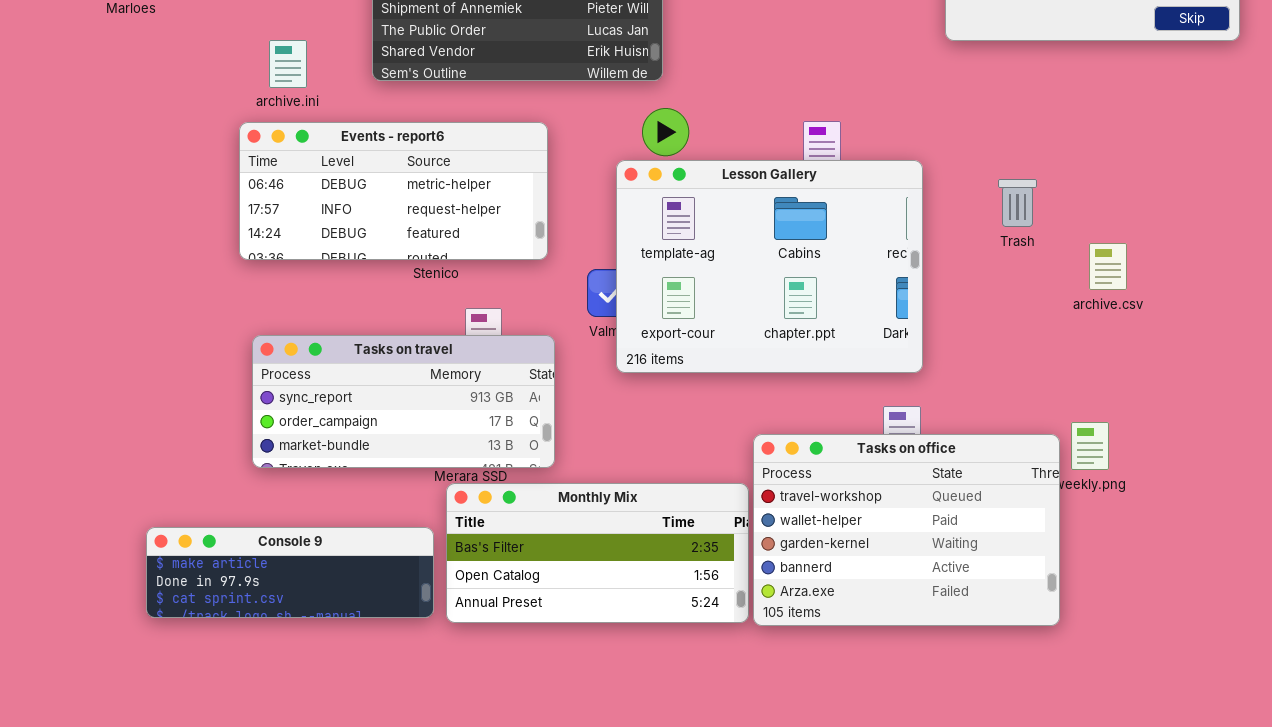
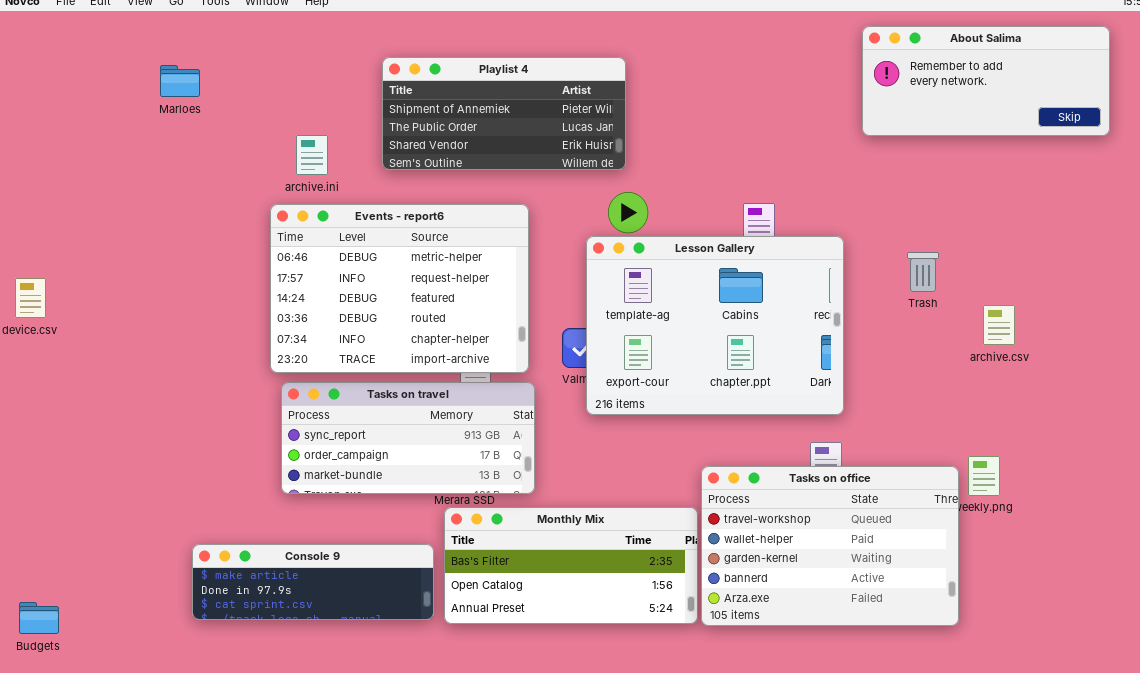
Events - report6: [239,122,548,260] -> [270,204,529,373], resized

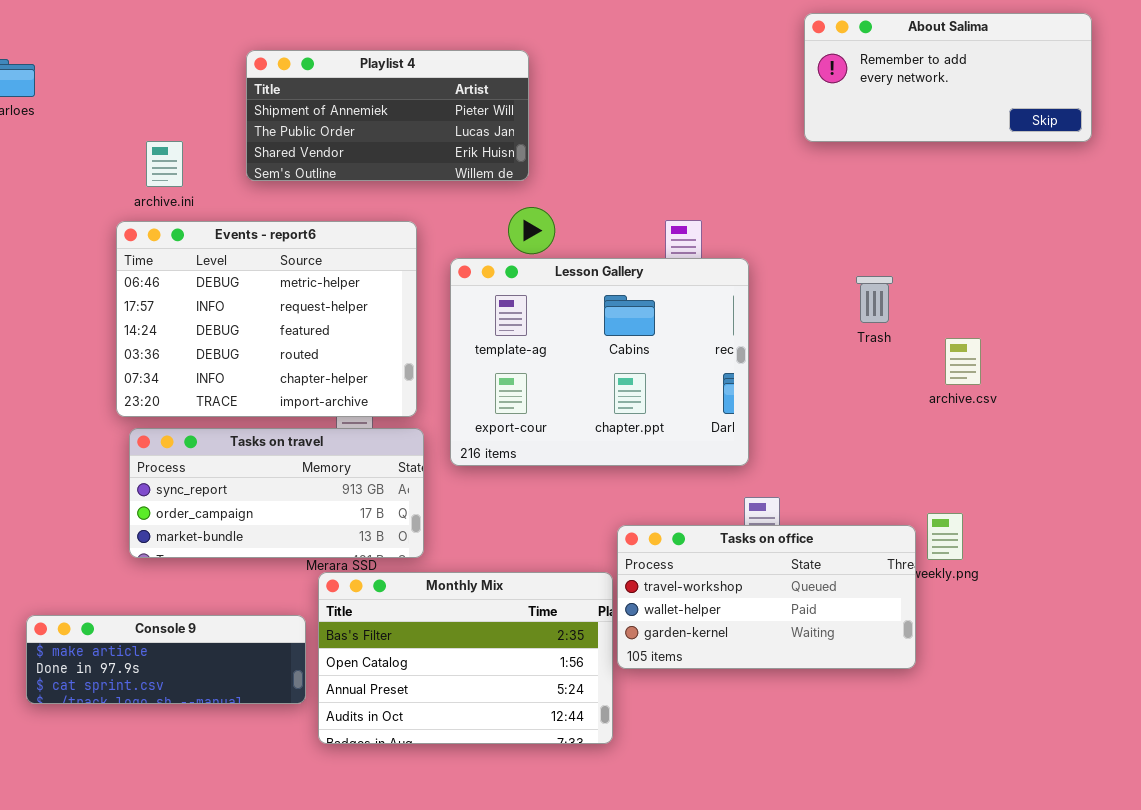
Lesson Gallery: [586,236,844,415] -> [450,258,749,466], moved
Tasks on office: [701,466,959,626] -> [617,525,916,669], resized
Monthly Mix: [444,507,698,624] -> [318,572,613,744], resized

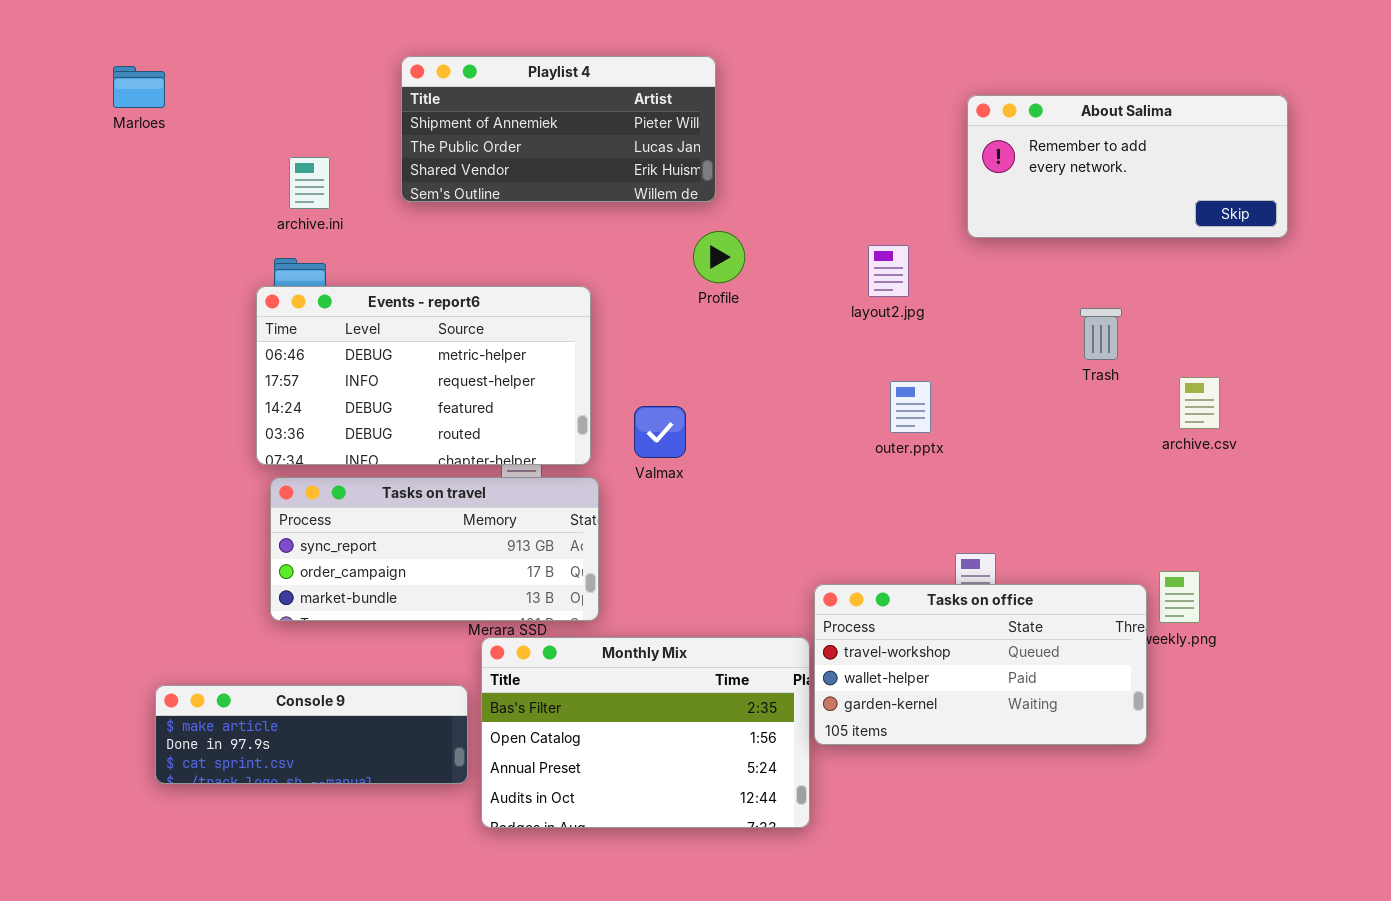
About Salima: [804,13,1092,142] -> [967,95,1288,238], moved
Events - report6: [116,221,417,417] -> [256,286,591,465], resized
Lesson Gallery: [450,258,749,466] -> none, closed

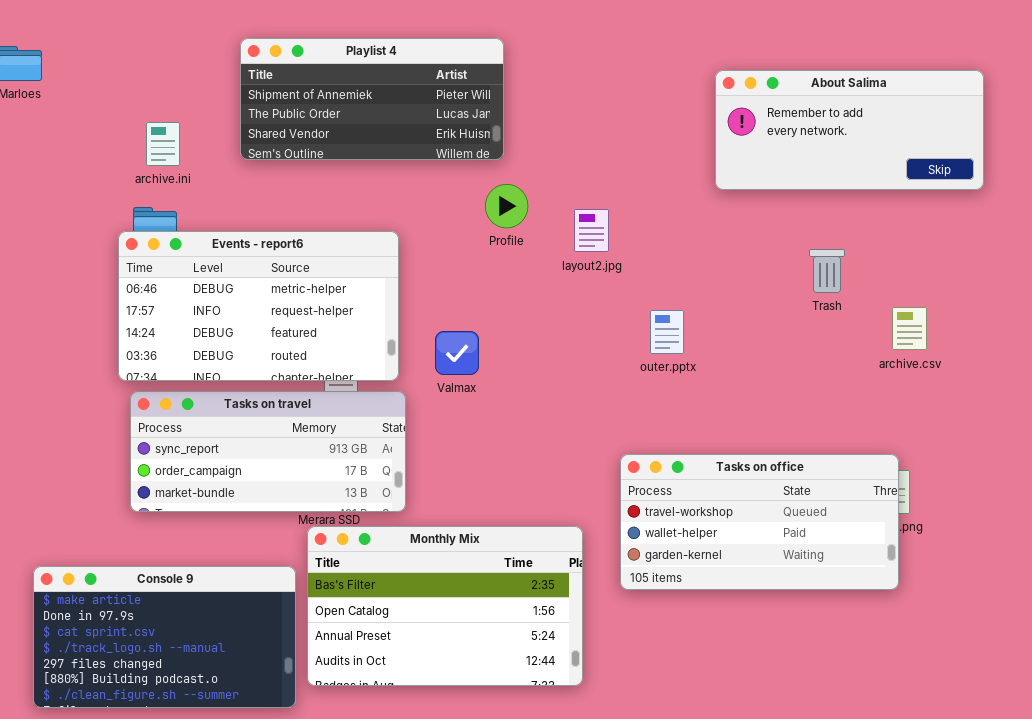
layout2.jpg: [868,245,909,297] -> [574,209,609,252], moved
Tasks on office: [814,584,1147,745] -> [620,454,899,590], moved
Console 9: [155,685,468,784] -> [33,566,296,708], resized

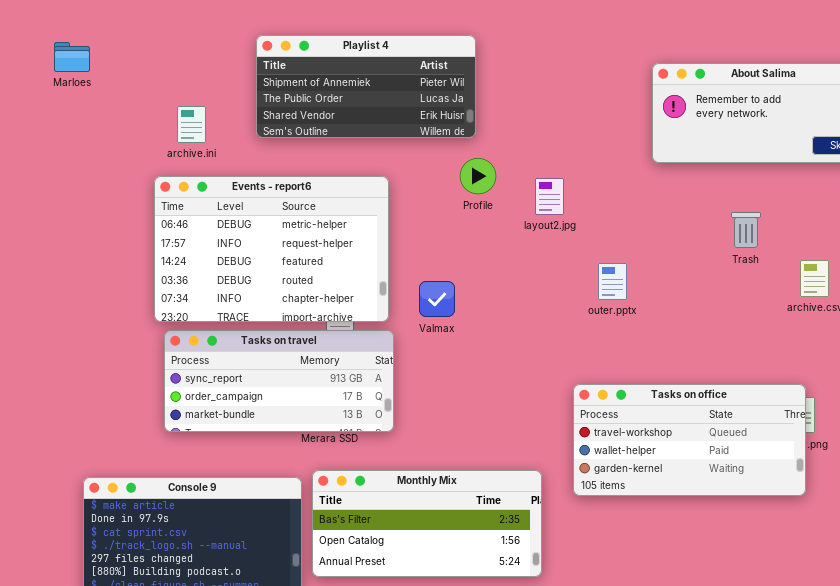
Events - report6: [118,231,399,381] -> [154,176,389,322], resized
Monthly Mix: [307,526,583,686] -> [312,470,542,577], resized

